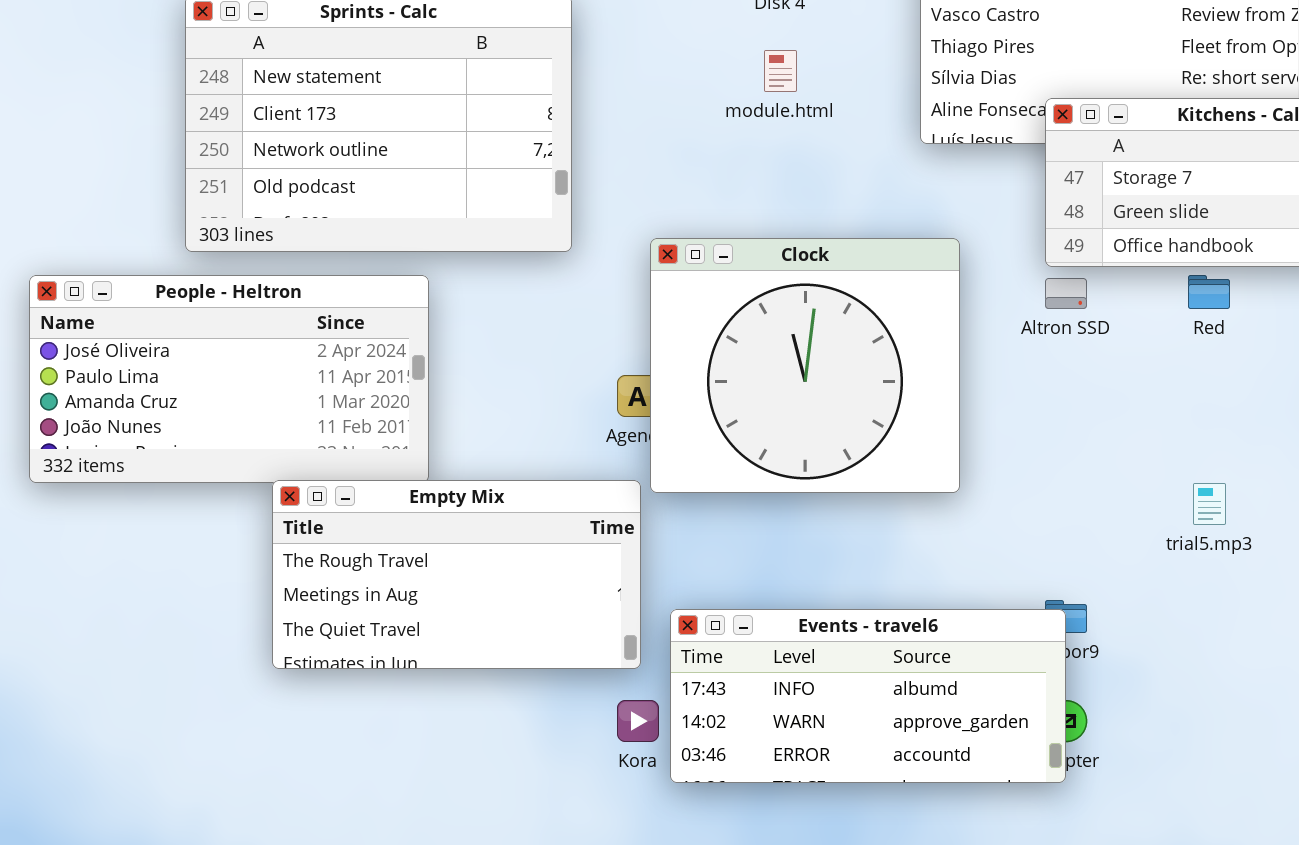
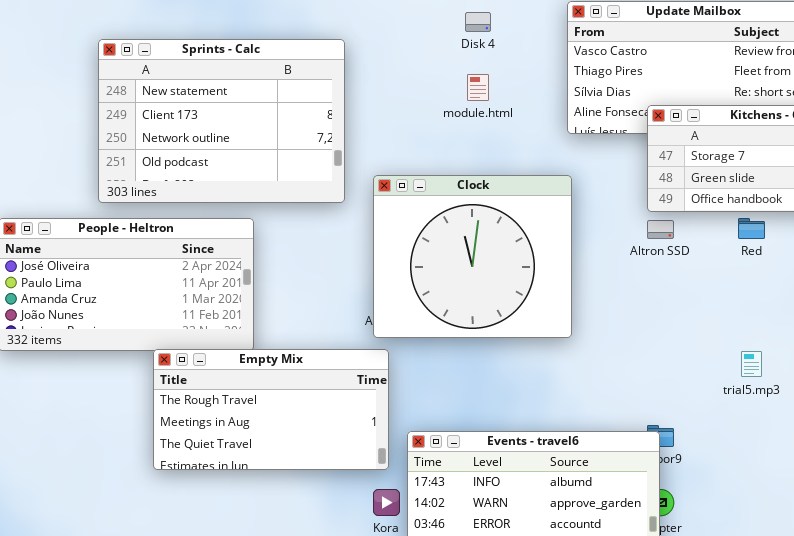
Clock: [650,238,960,493] -> [373,175,572,338], moved

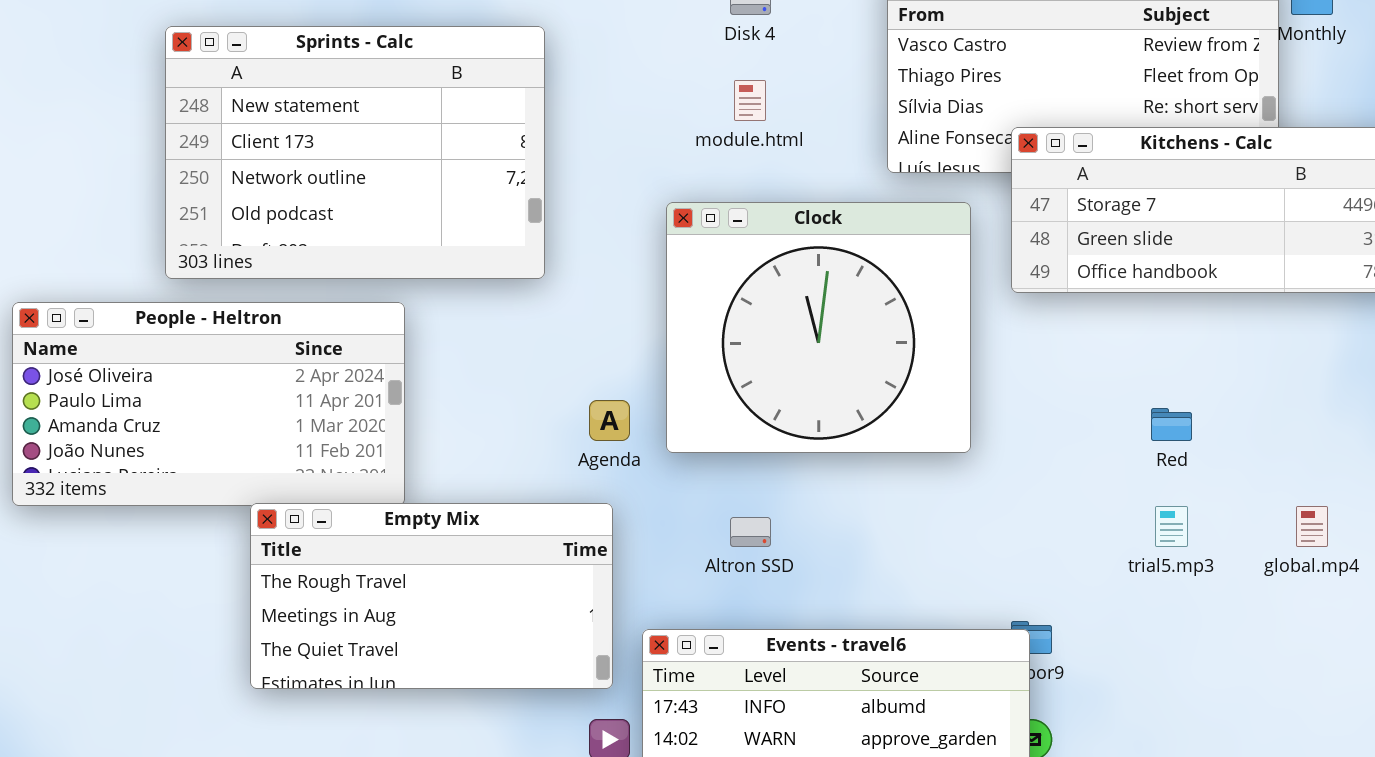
Clock: [373,175,572,338] -> [666,202,971,453], moved
Red: [738,218,765,239] -> [1151,408,1192,441], moved
Altron SSD: [647,220,674,239] -> [730,517,771,547], moved

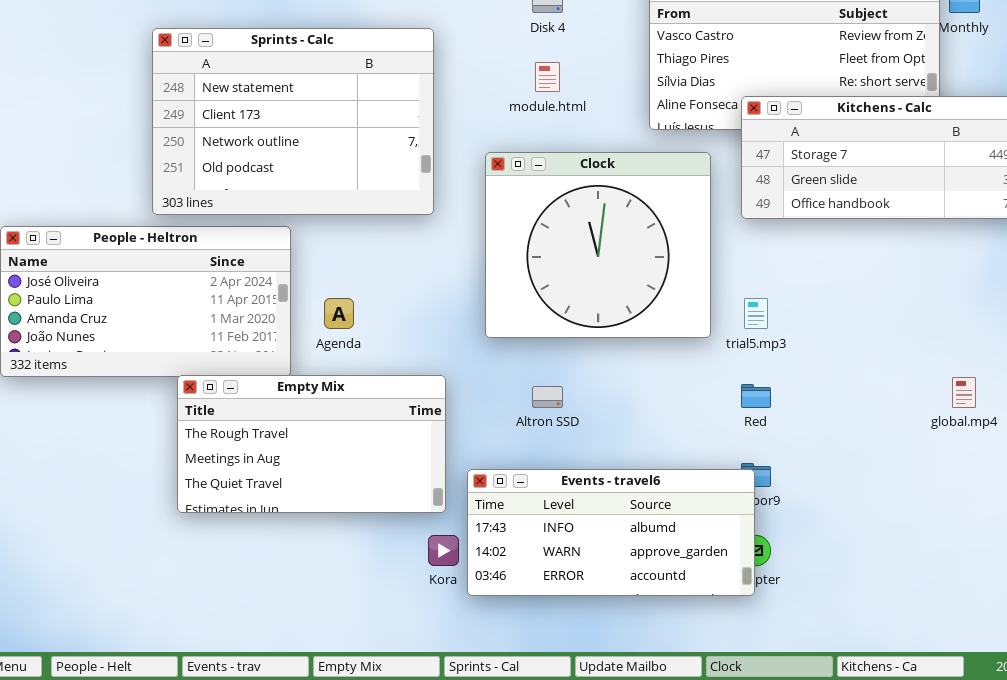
Sprints - Calc: [165,26,545,279] -> [152,28,434,215], moved
Agenda: [589,400,630,441] -> [324,298,354,329], moved
Red: [1151,408,1192,441] -> [741,384,771,408], moved
trial5.mp3: [1155,506,1188,547] -> [744,298,768,329], moved

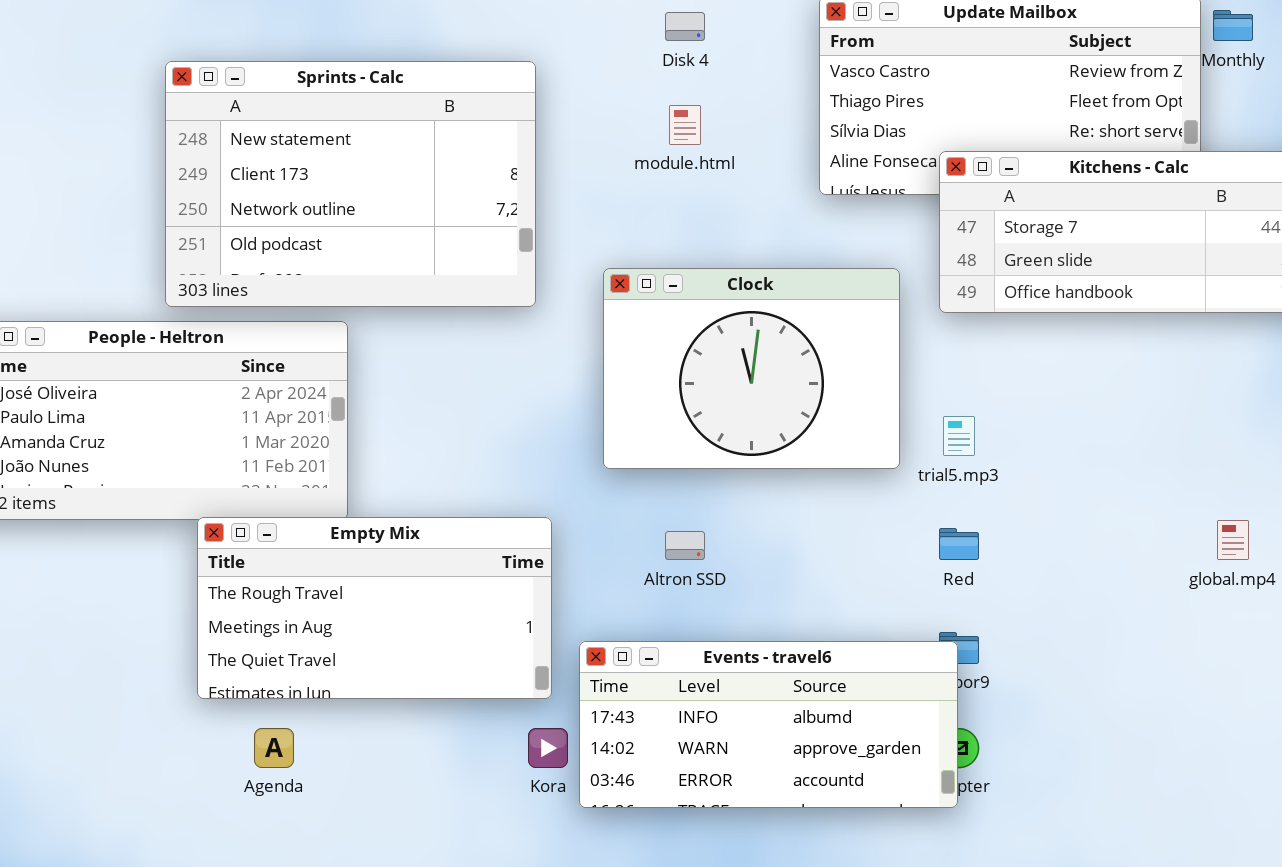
Clock: [485,152,711,338] -> [603,268,900,469], resized
Agenda: [324,298,354,329] -> [254,728,294,768], moved

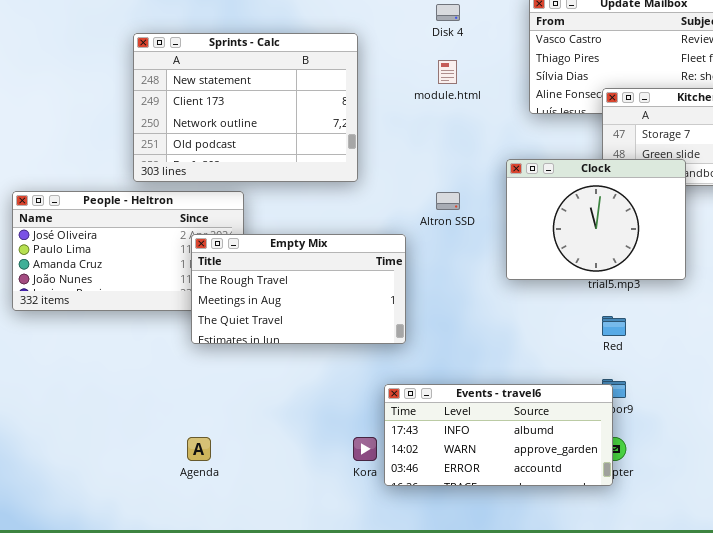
Clock: [603,268,900,469] -> [506,159,686,280], moved
Empty Mix: [197,517,552,699] -> [191,234,406,344], moved
Altron SSD: [665,531,705,560] -> [436,192,460,210], moved

